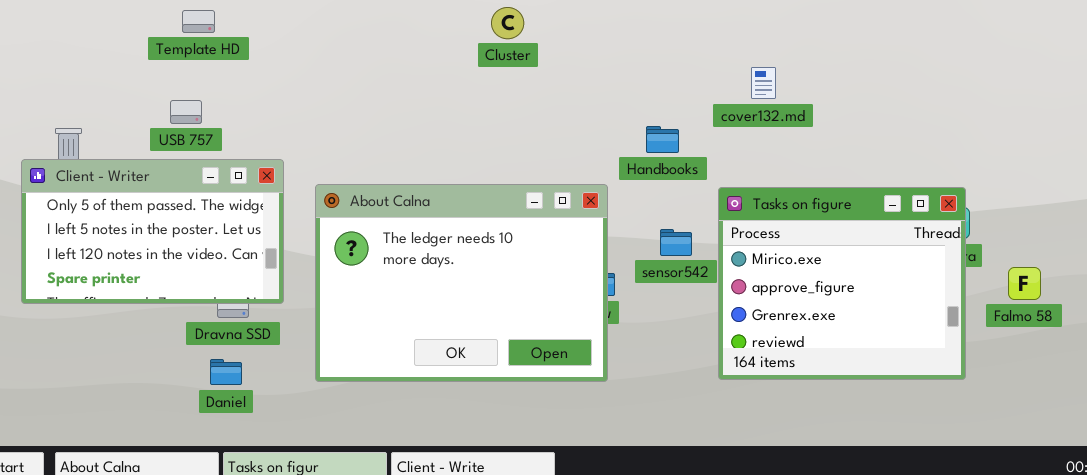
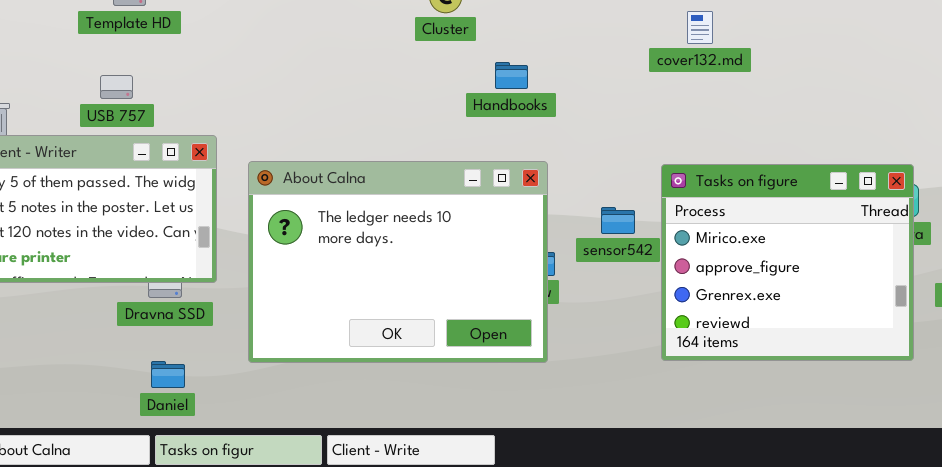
cover132.md: [751,67,776,99] -> [687,11,713,44], moved
Handbooks: [646,126,679,153] -> [495,62,528,89], moved
Daniel: [210,359,242,385] -> [151,361,185,388], moved

